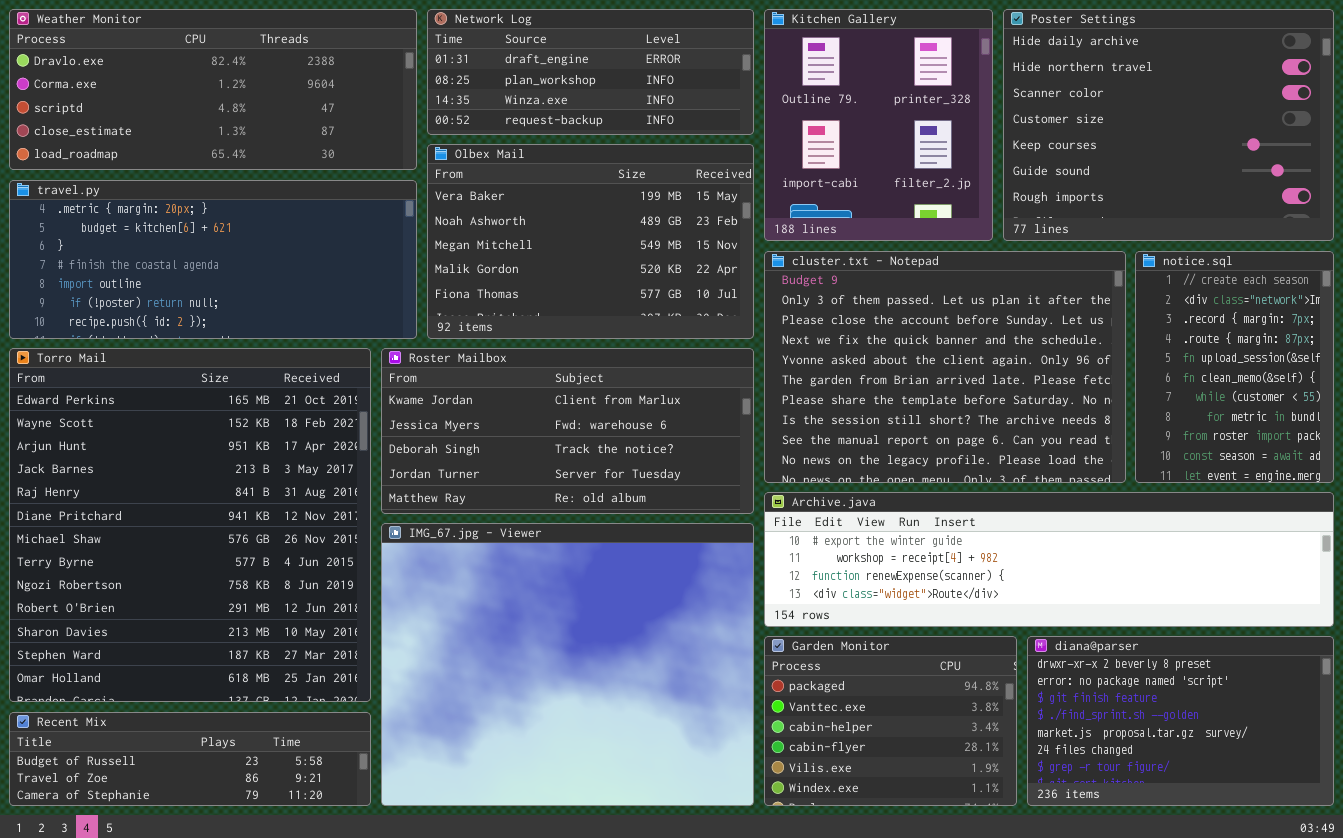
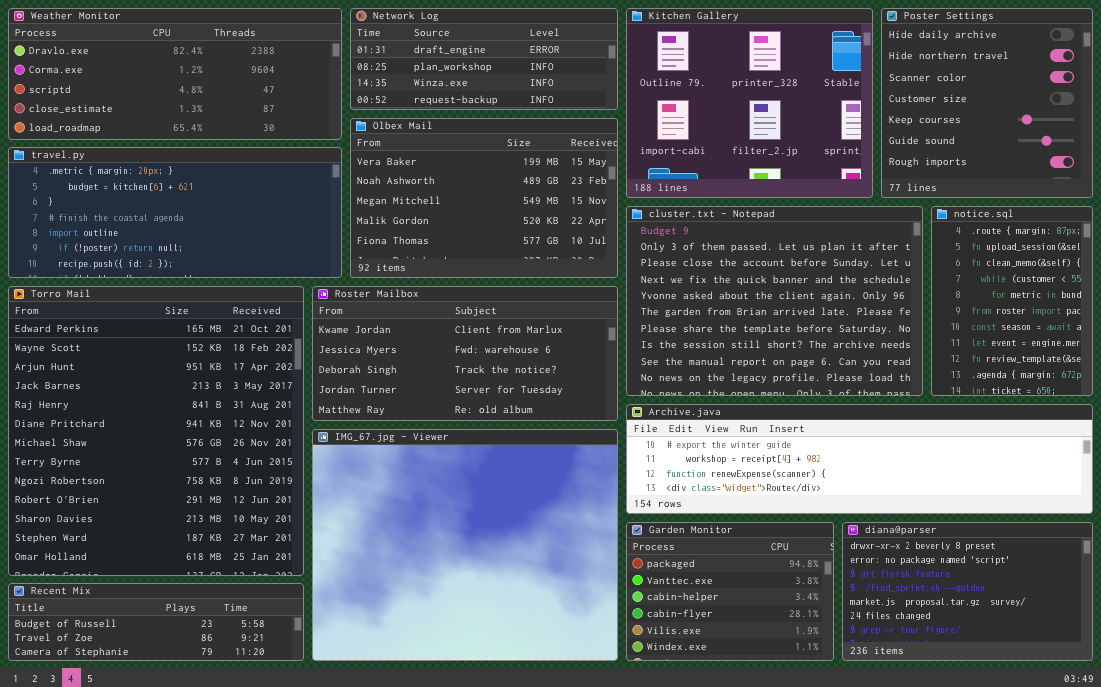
Kitchen Gallery: [764,9,993,241] -> [626,8,873,198], resized
Poster Settings: [1003,9,1334,241] -> [881,8,1093,198], resized
notice.sql: [1135,251,1334,483] -> [931,206,1093,396], scrolled down 3 rows

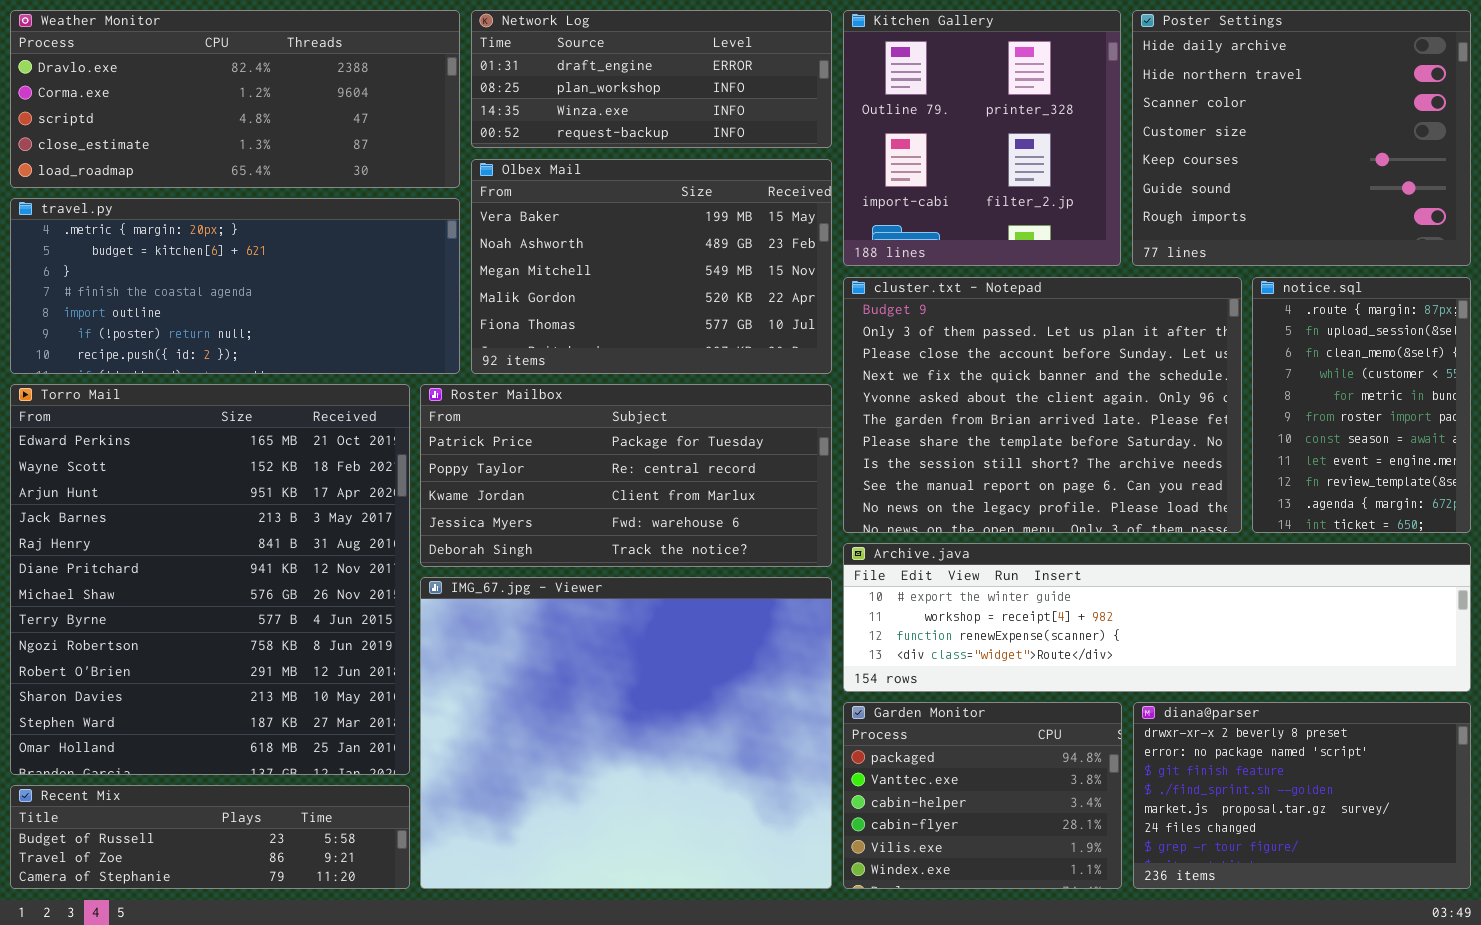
Kitchen Gallery: [626,8,873,198] -> [843,10,1121,266], resized
Poster Settings: [881,8,1093,198] -> [1132,10,1471,266], resized
Roster Mailbox: [312,286,618,421] -> [420,384,832,567], scrolled up 2 rows

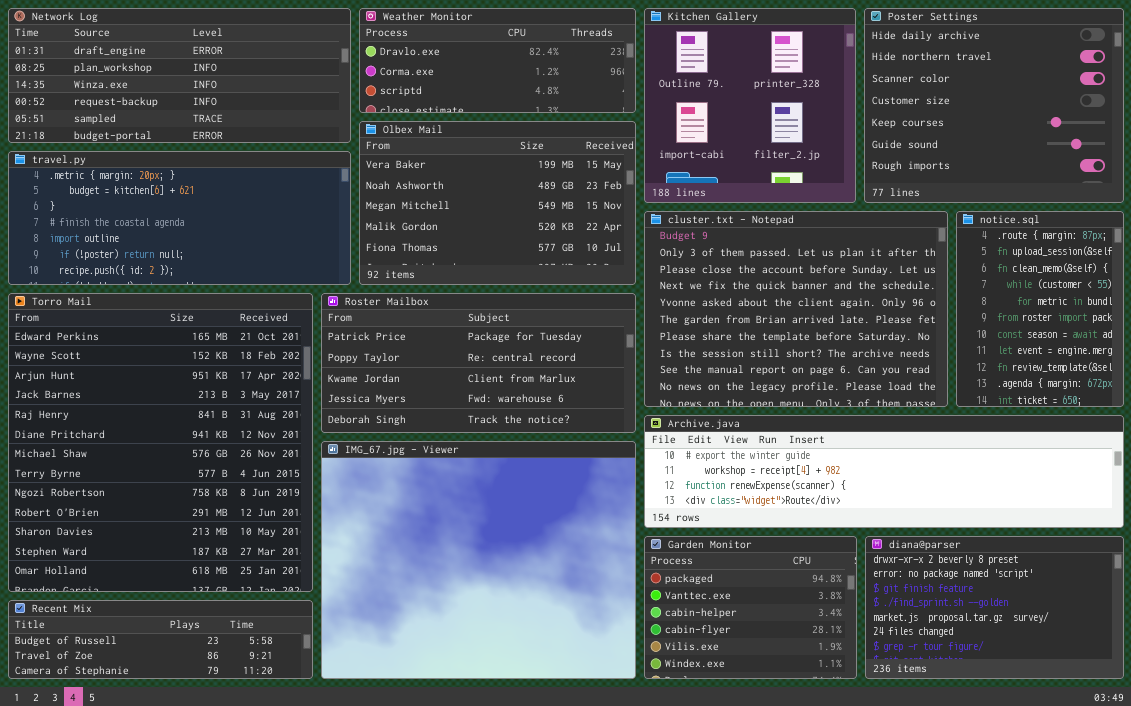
Weather Monitor: [10,10,460,188] -> [359,8,636,113], moved, resized
Network Log: [471,10,832,148] -> [8,8,351,143], moved, resized

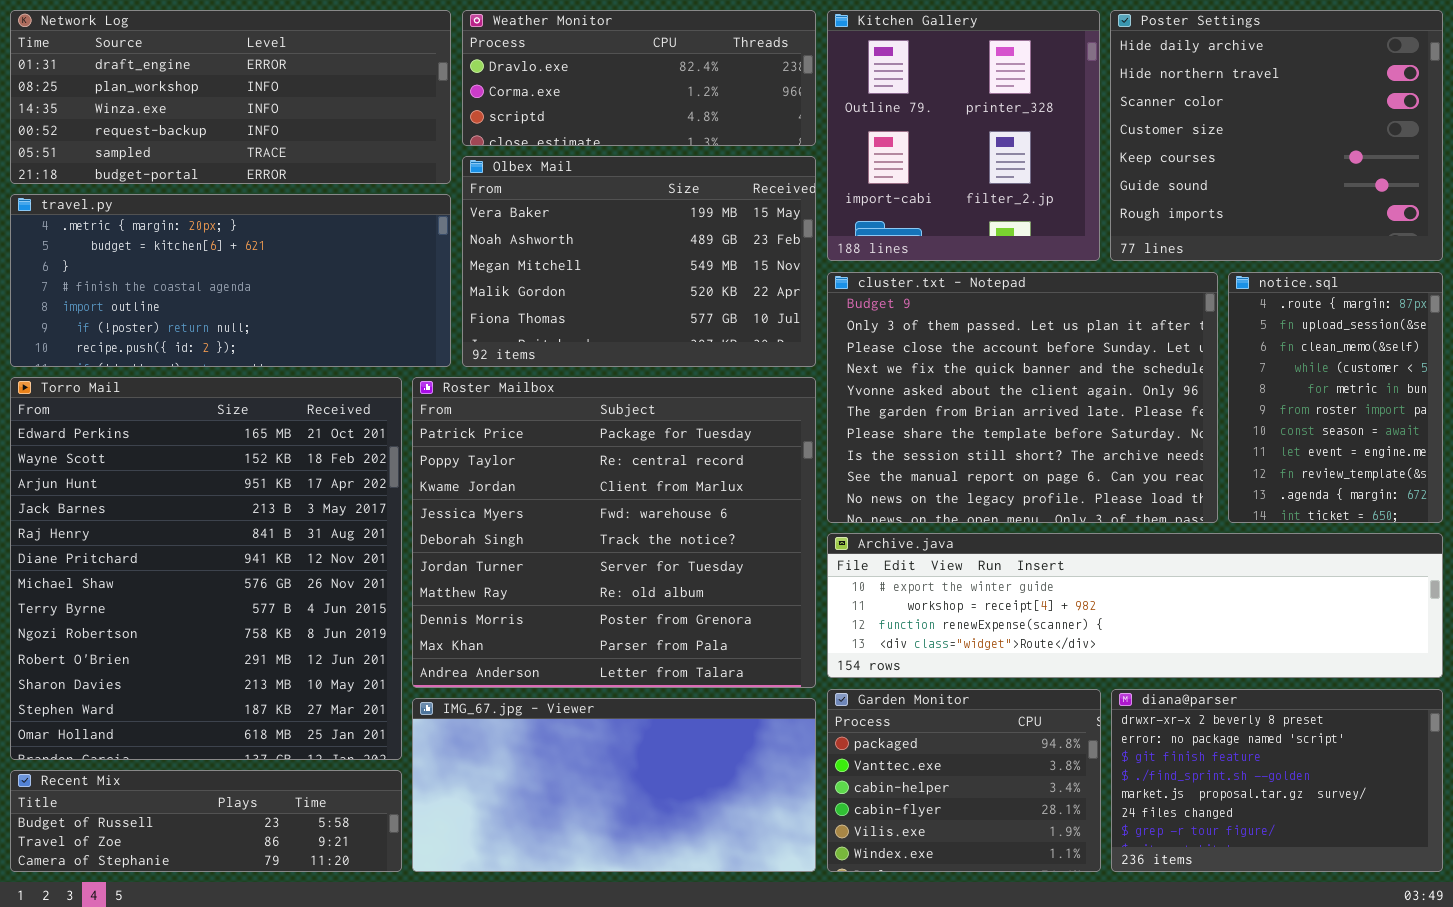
Roster Mailbox: [321,293,636,433] -> [412,377,816,688], resized
IMG_67.jpg - Viewer: [321,441,636,679] -> [412,698,816,872], resized

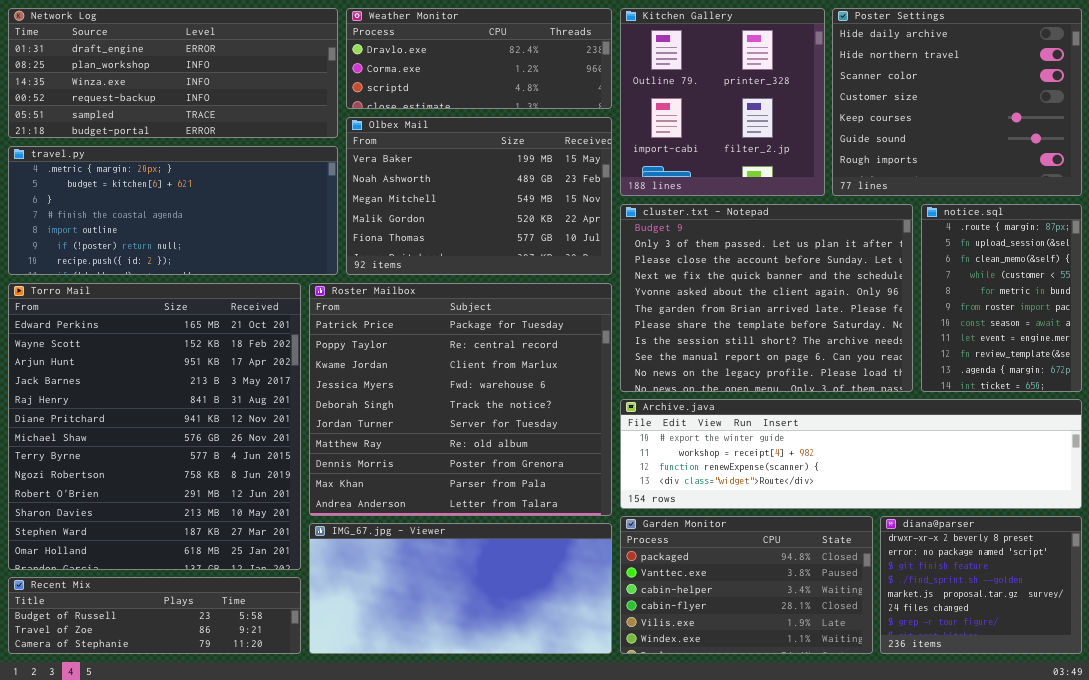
Garden Monitor: [827,689,1101,872] -> [620,516,873,654], resized
diana@parser: [1111,689,1443,872] -> [880,516,1082,654], resized

